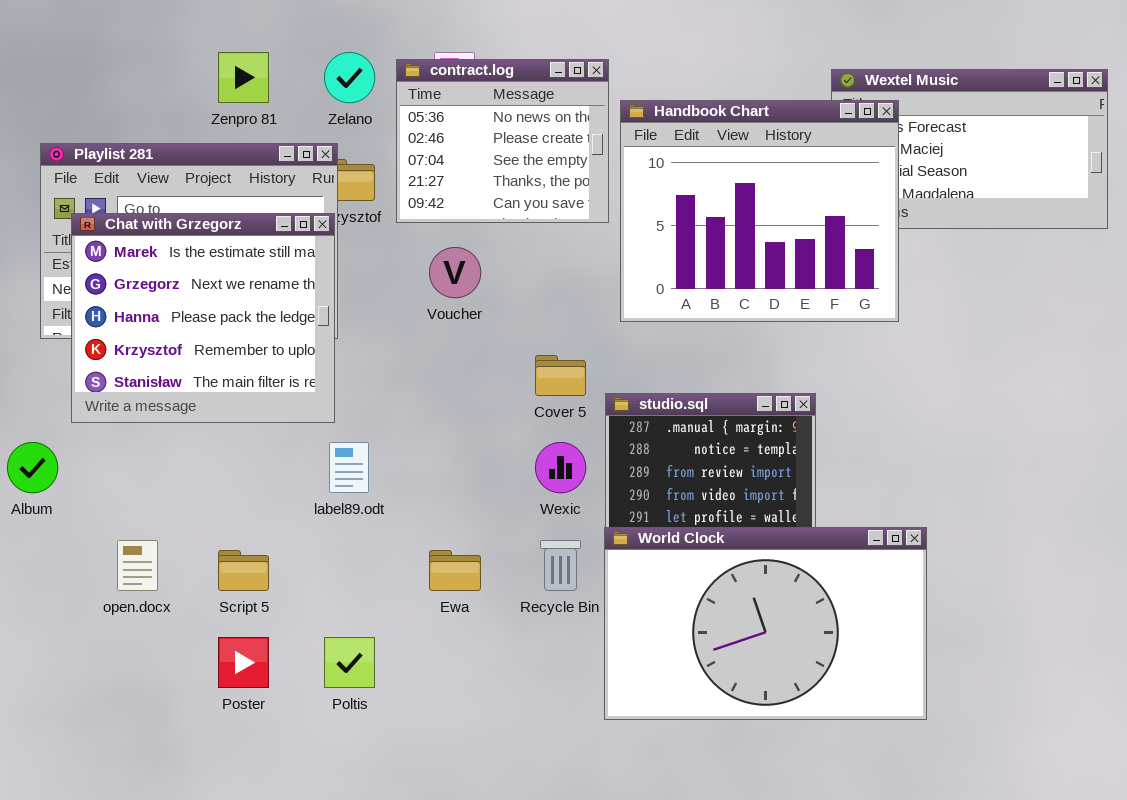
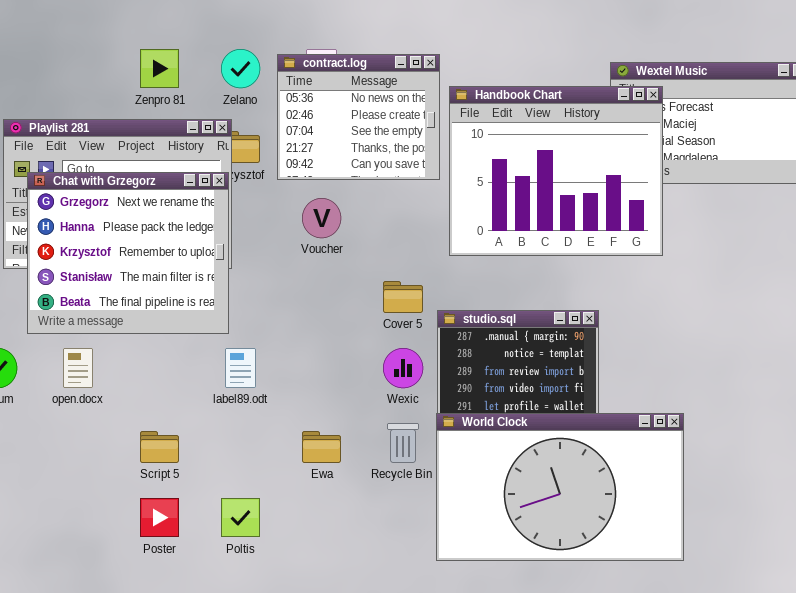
Chat with Grzegorz: [71,213,335,423] -> [27,172,229,334], scrolled down 1 row
open.docx: [117,540,158,591] -> [63,348,93,388], moved

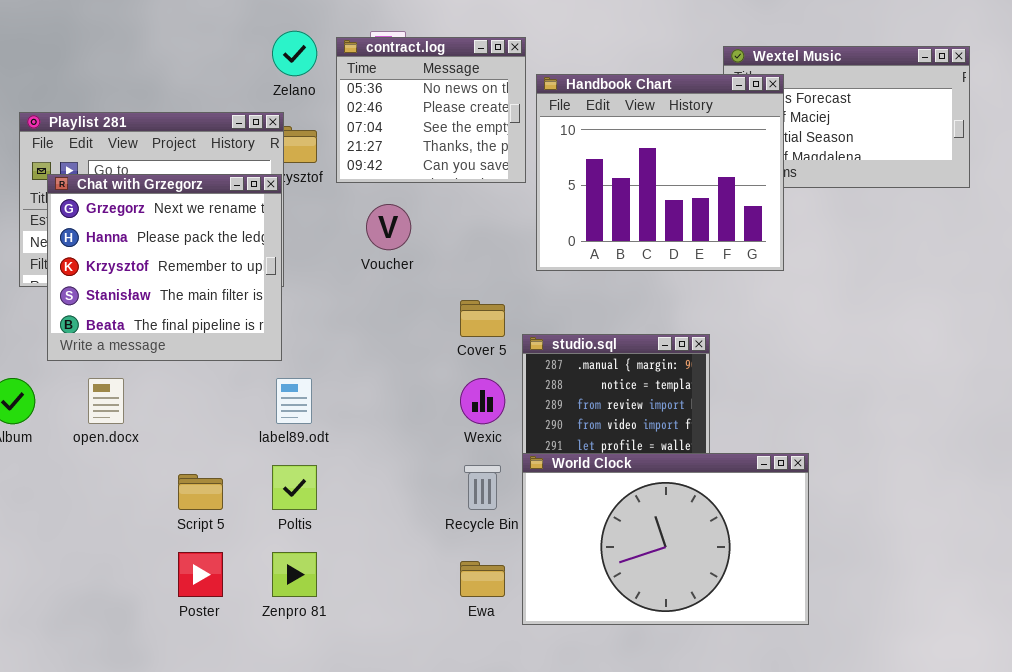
Zenpro 81: [140,49,179,88] -> [272,552,317,597], moved
Ewa: [302,431,341,463] -> [460,561,505,597], moved
Poltis: [221,498,260,537] -> [272,465,317,510], moved

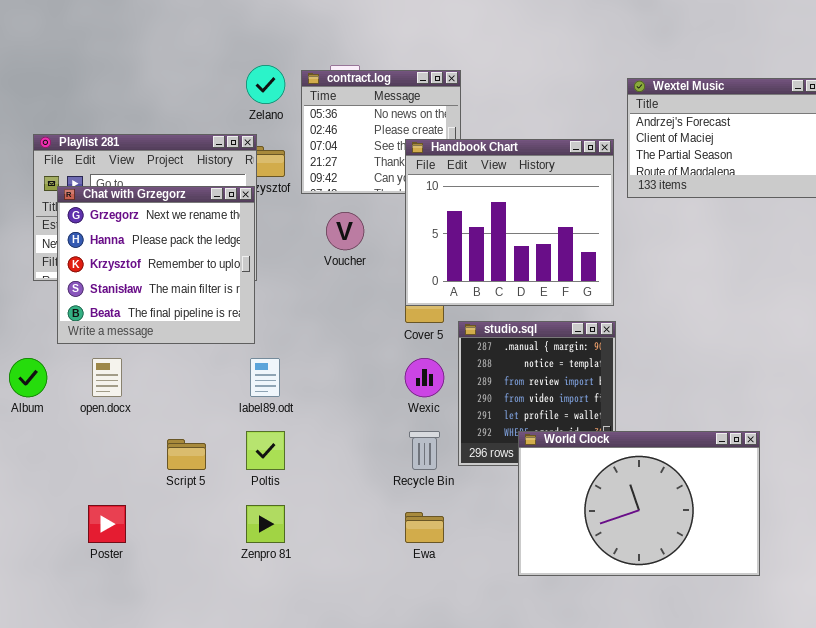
Handbook Chart: [536,74,784,271] -> [405,139,614,306], moved
World Clock: [522,453,809,625] -> [518,431,760,576], moved
Poster: [178,552,223,597] -> [88,505,126,543], moved

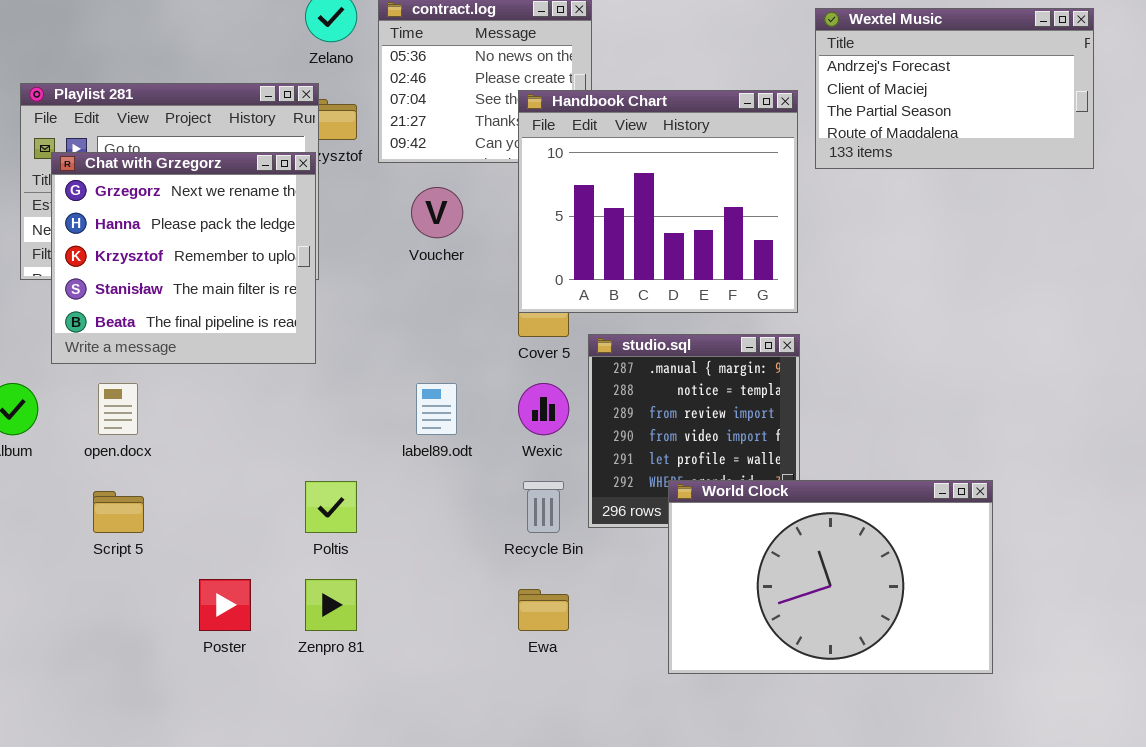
label89.odt: [250,358,280,397] -> [416,383,457,435], moved
Script 5: [167,439,206,470] -> [93,491,144,533], moved
Poster: [88,505,126,543] -> [199,579,251,631], moved

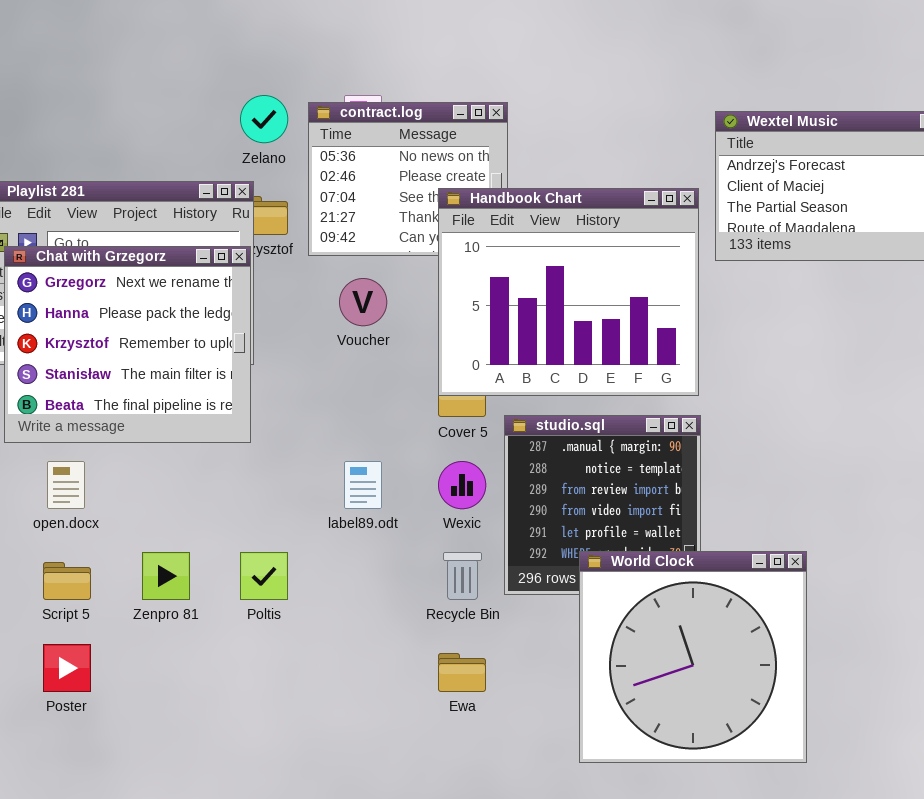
World Clock: [668,480,993,674] -> [579,551,807,763], resized
Poster: [199,579,251,631] -> [43,644,91,692], moved
Zenpro 81: [305,579,357,631] -> [142,552,190,600], moved

